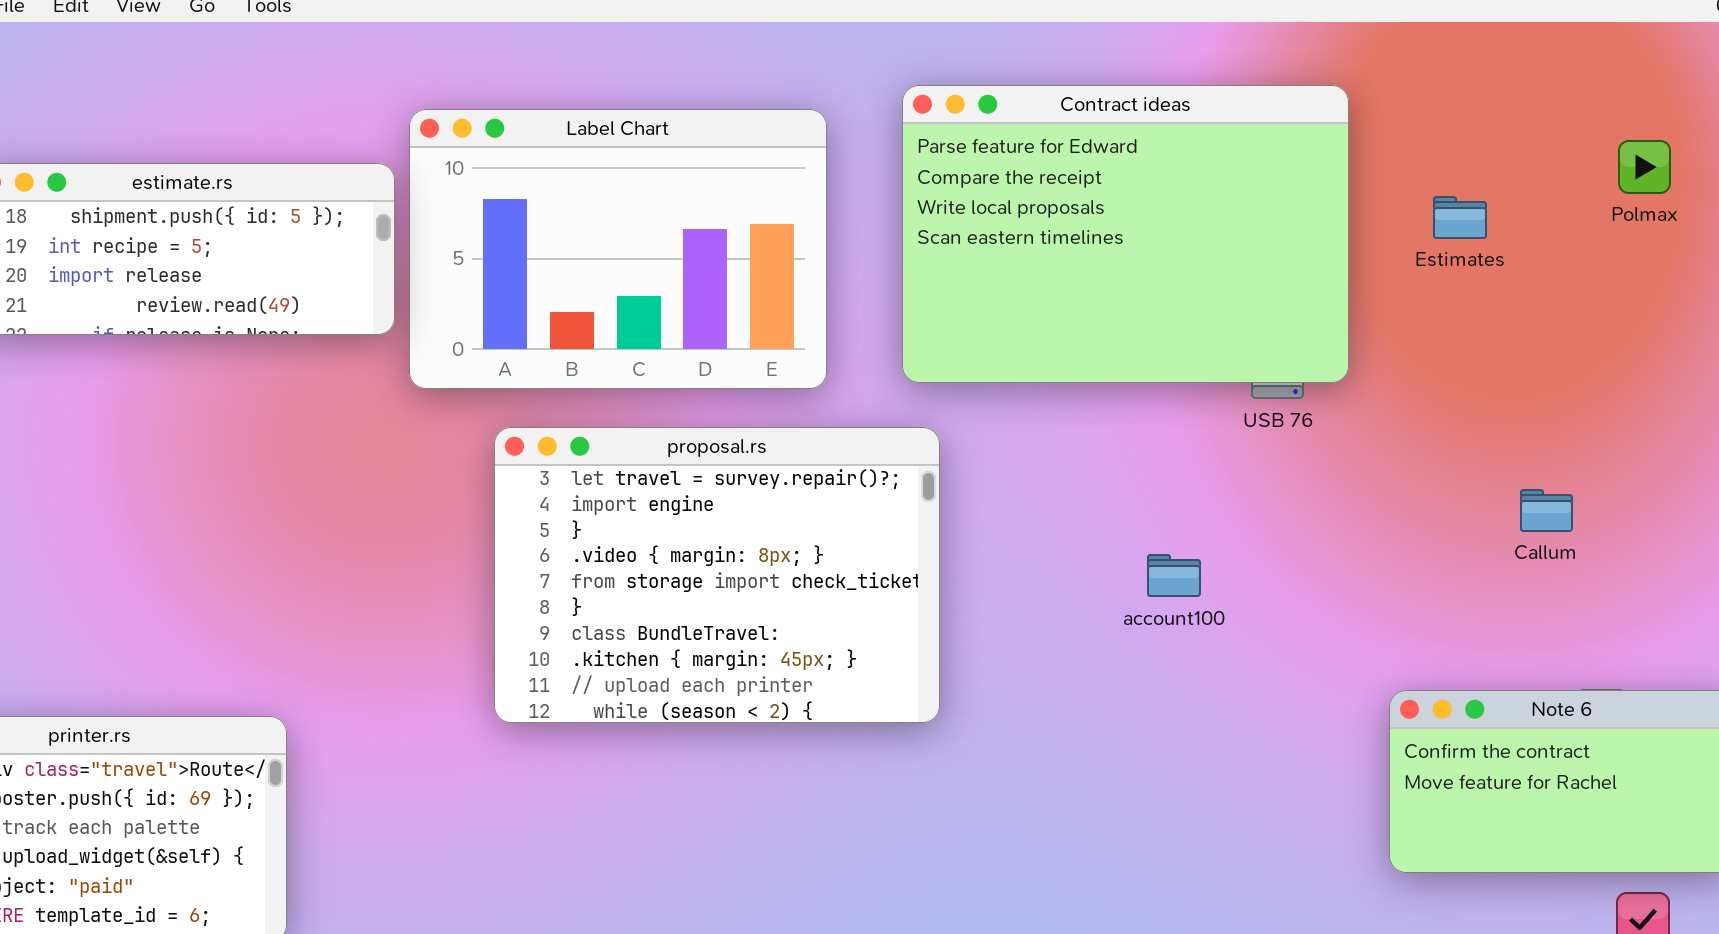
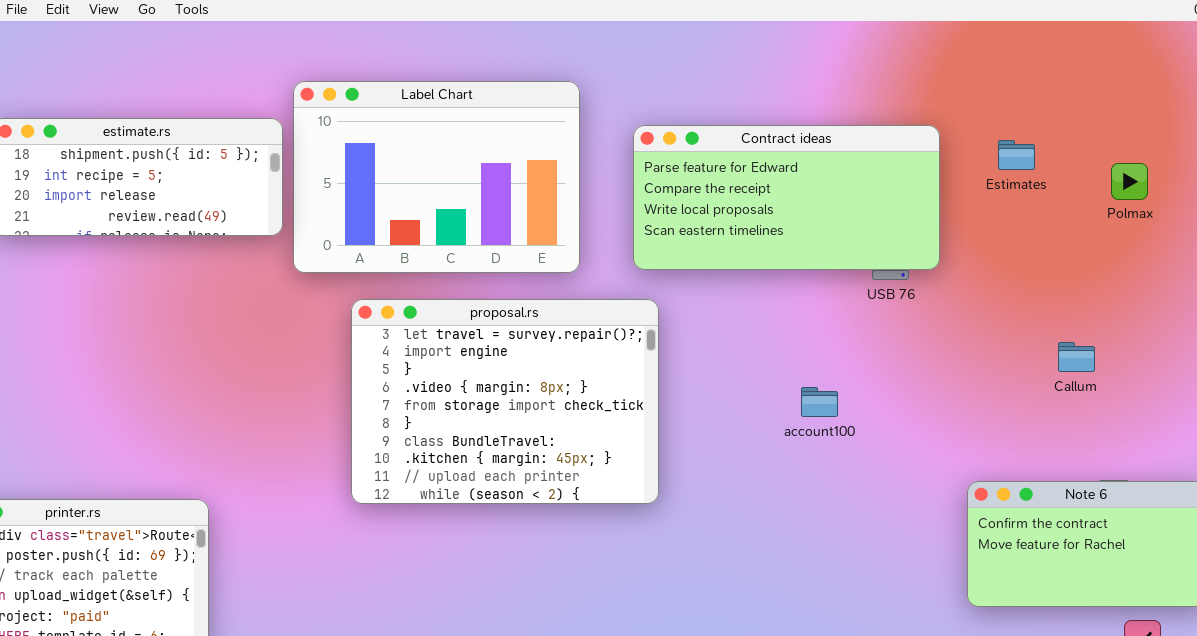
Contract ideas: [902,85,1349,383] -> [633,125,940,270], resized
Polmax: [1618,140,1671,194] -> [1111,163,1148,200], moved

